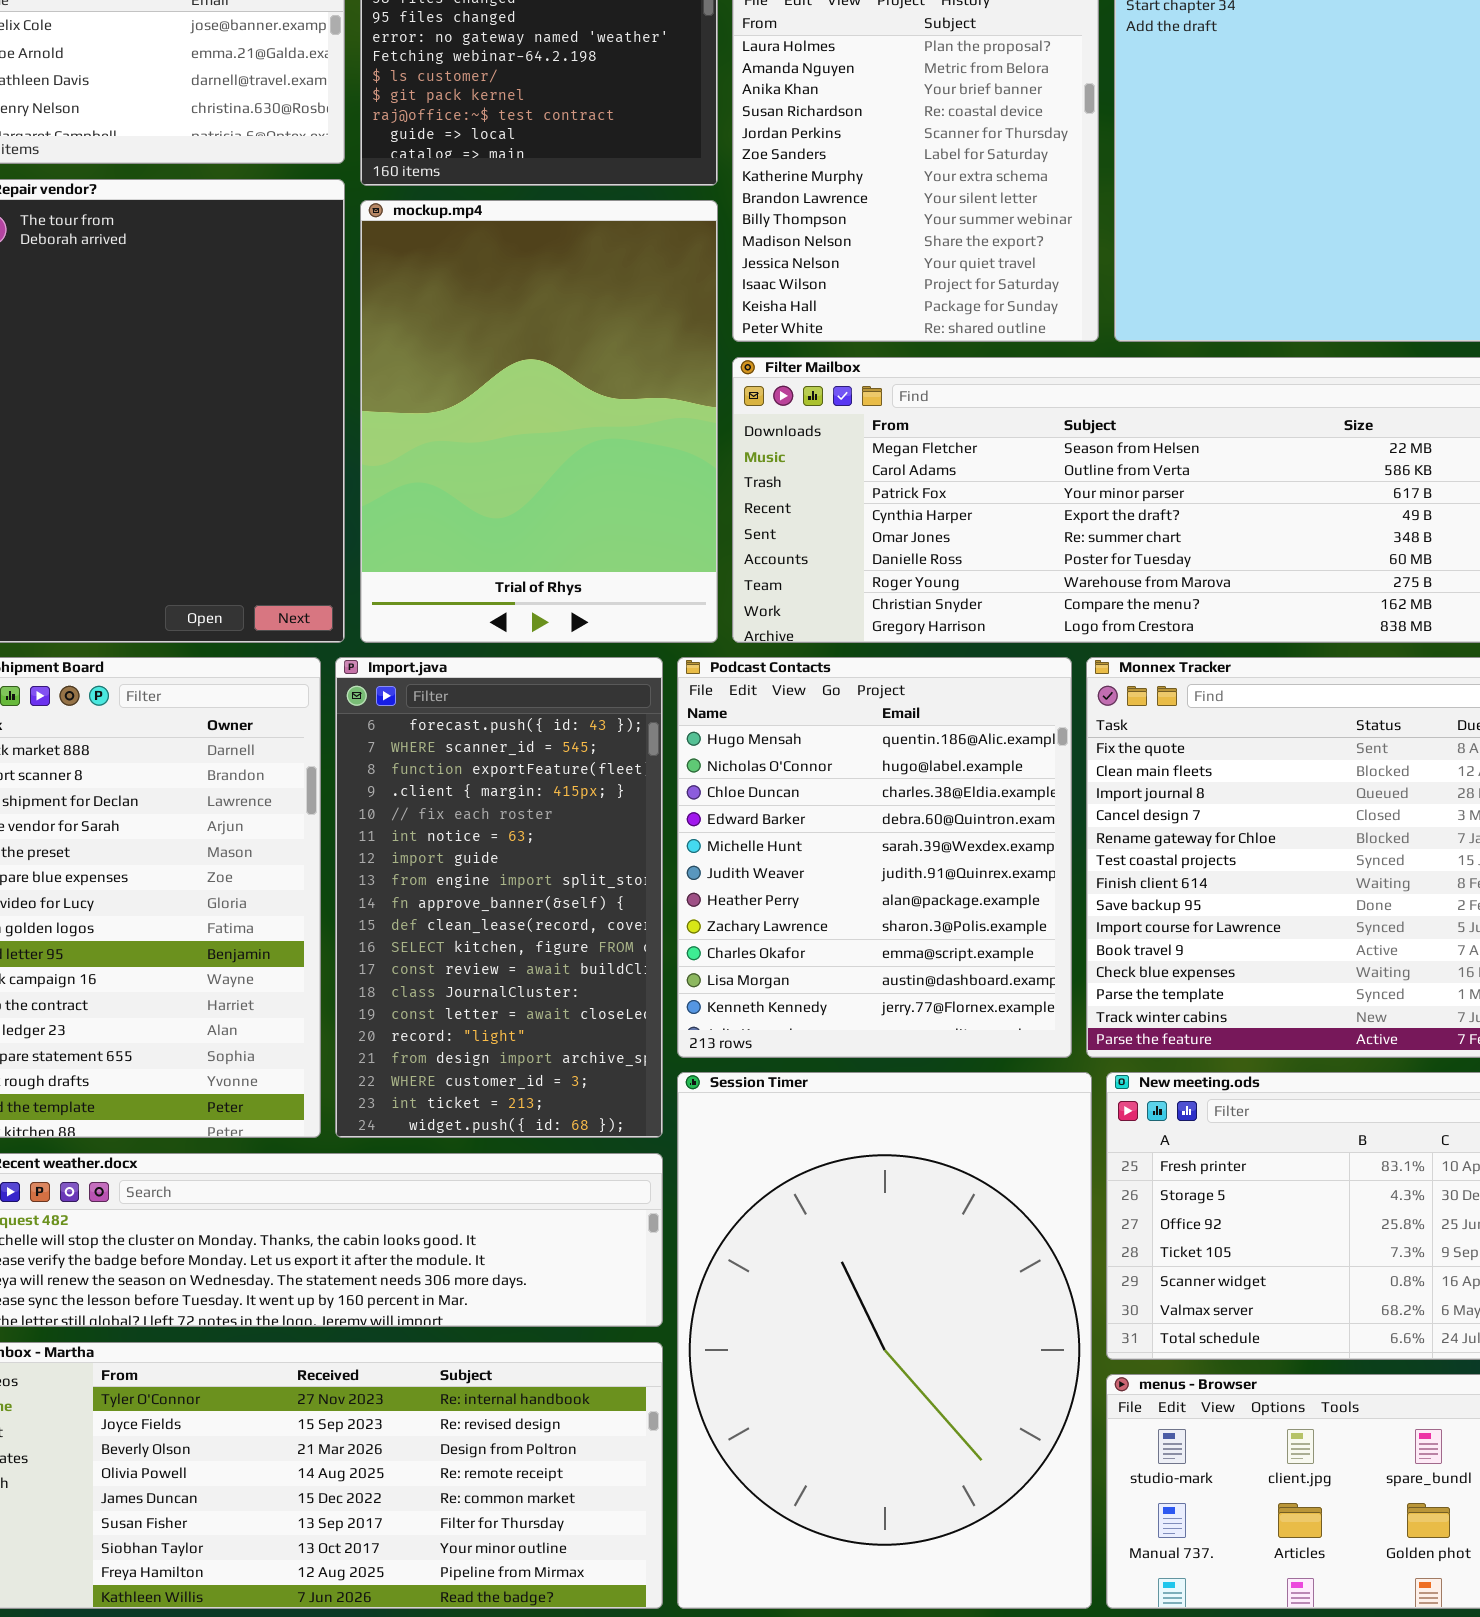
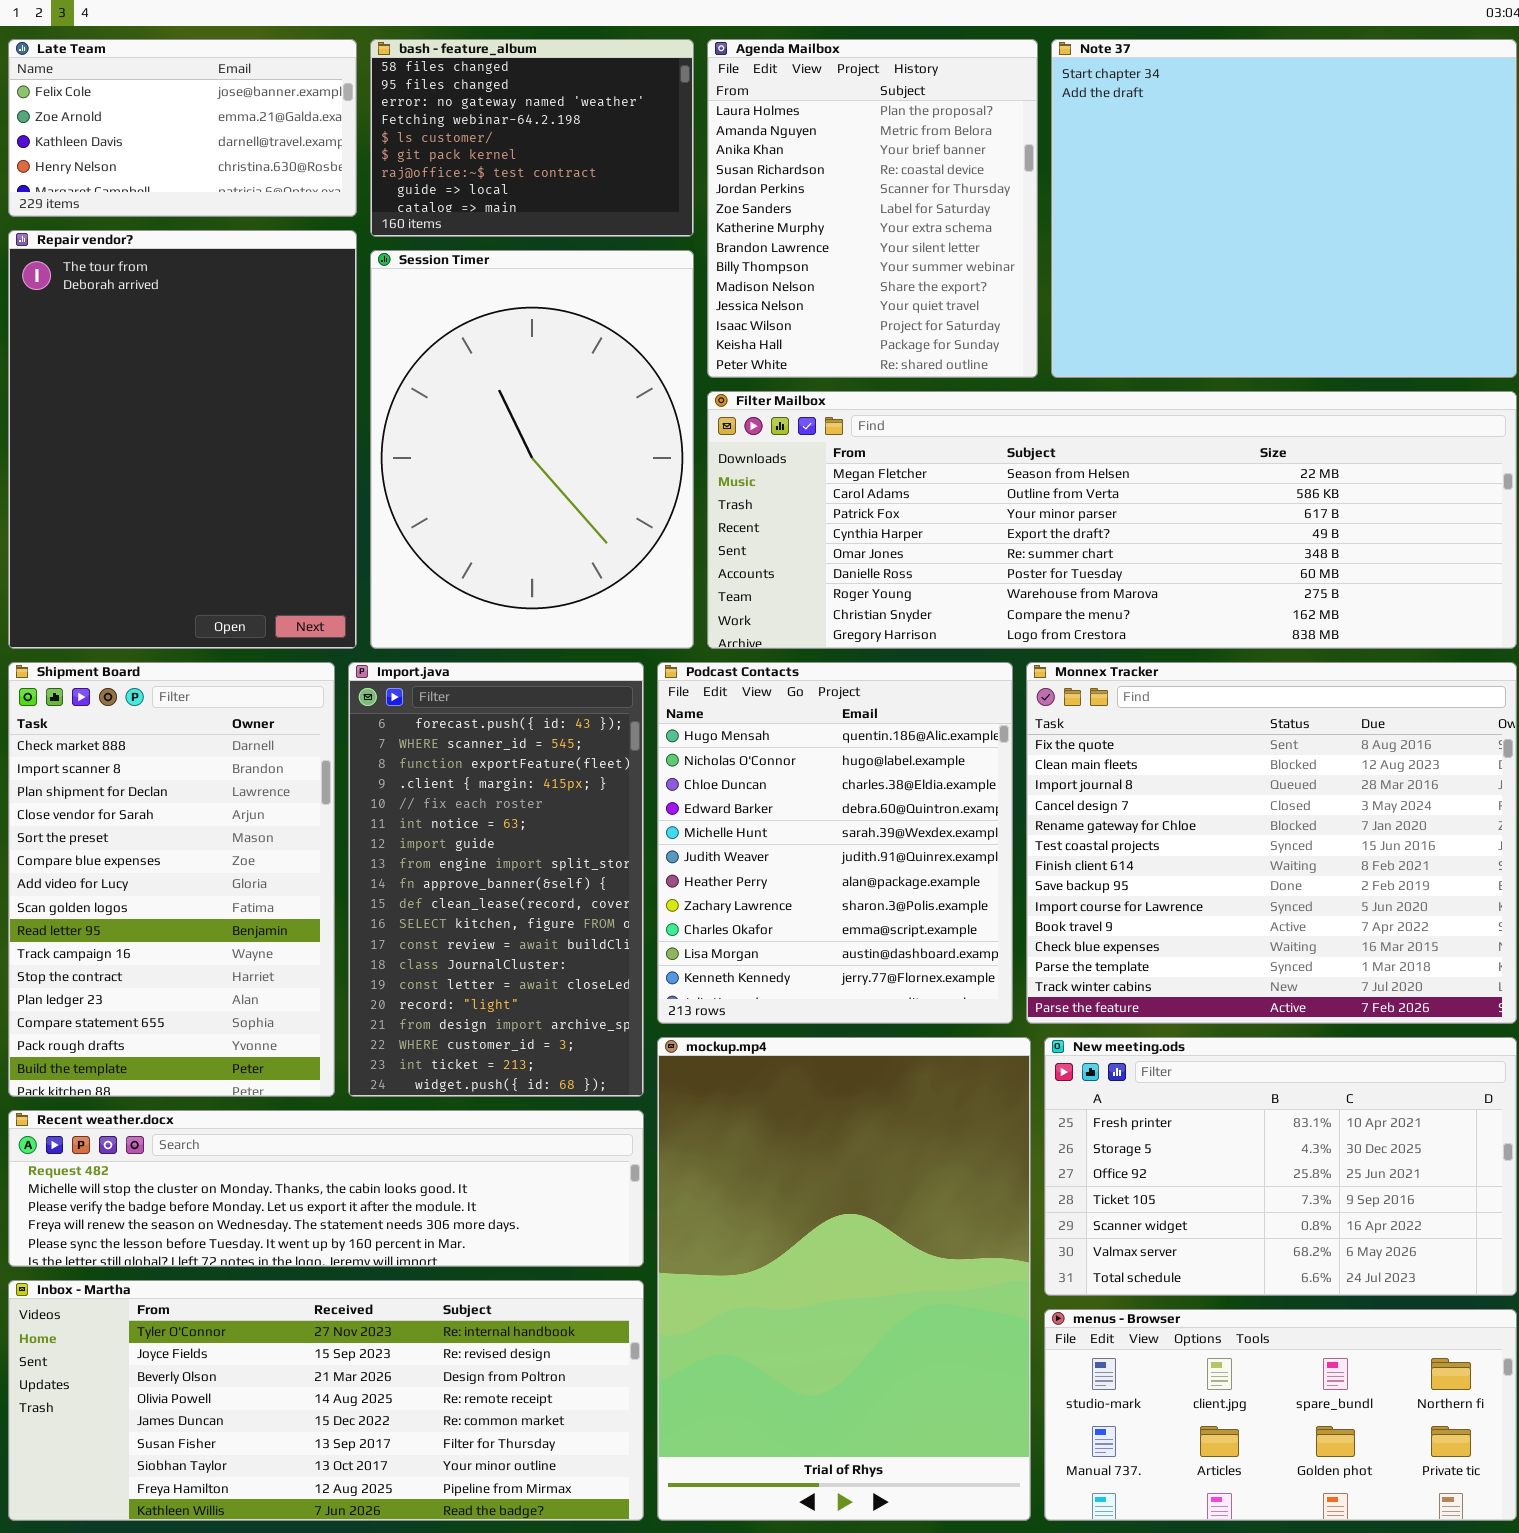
mockup.mp4: [360,200,718,643] -> [657,1037,1031,1521], moved, resized
Session Timer: [677,1072,1092,1609] -> [370,250,694,649], moved, resized

